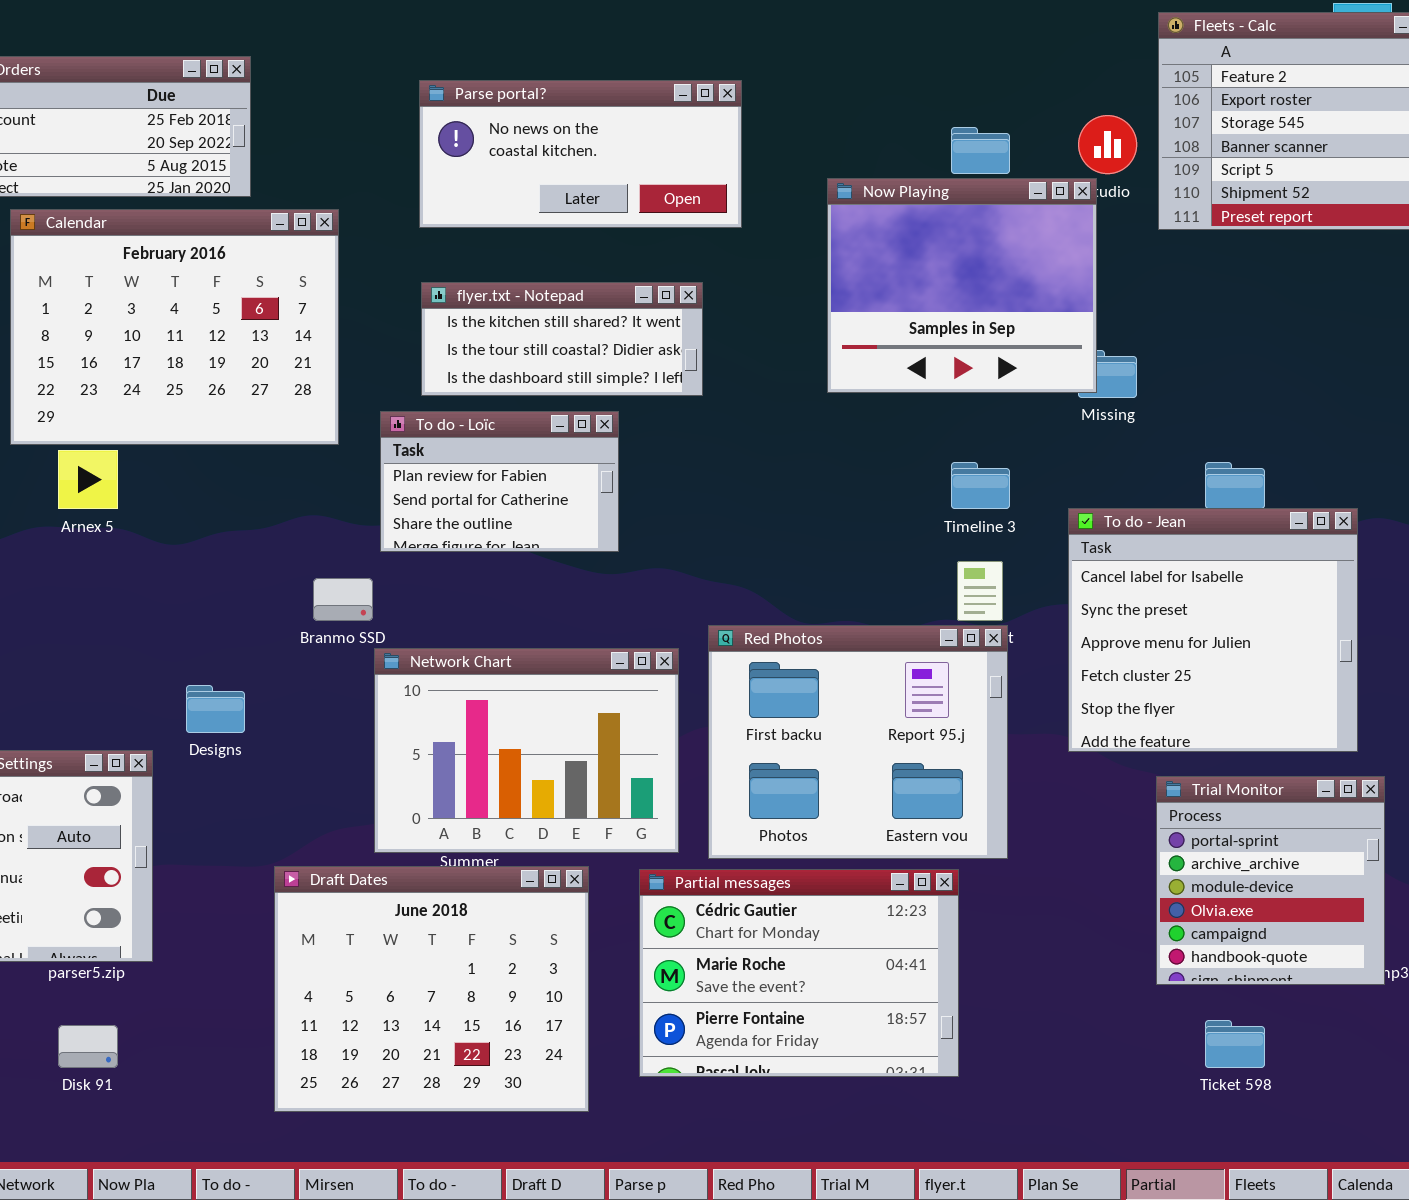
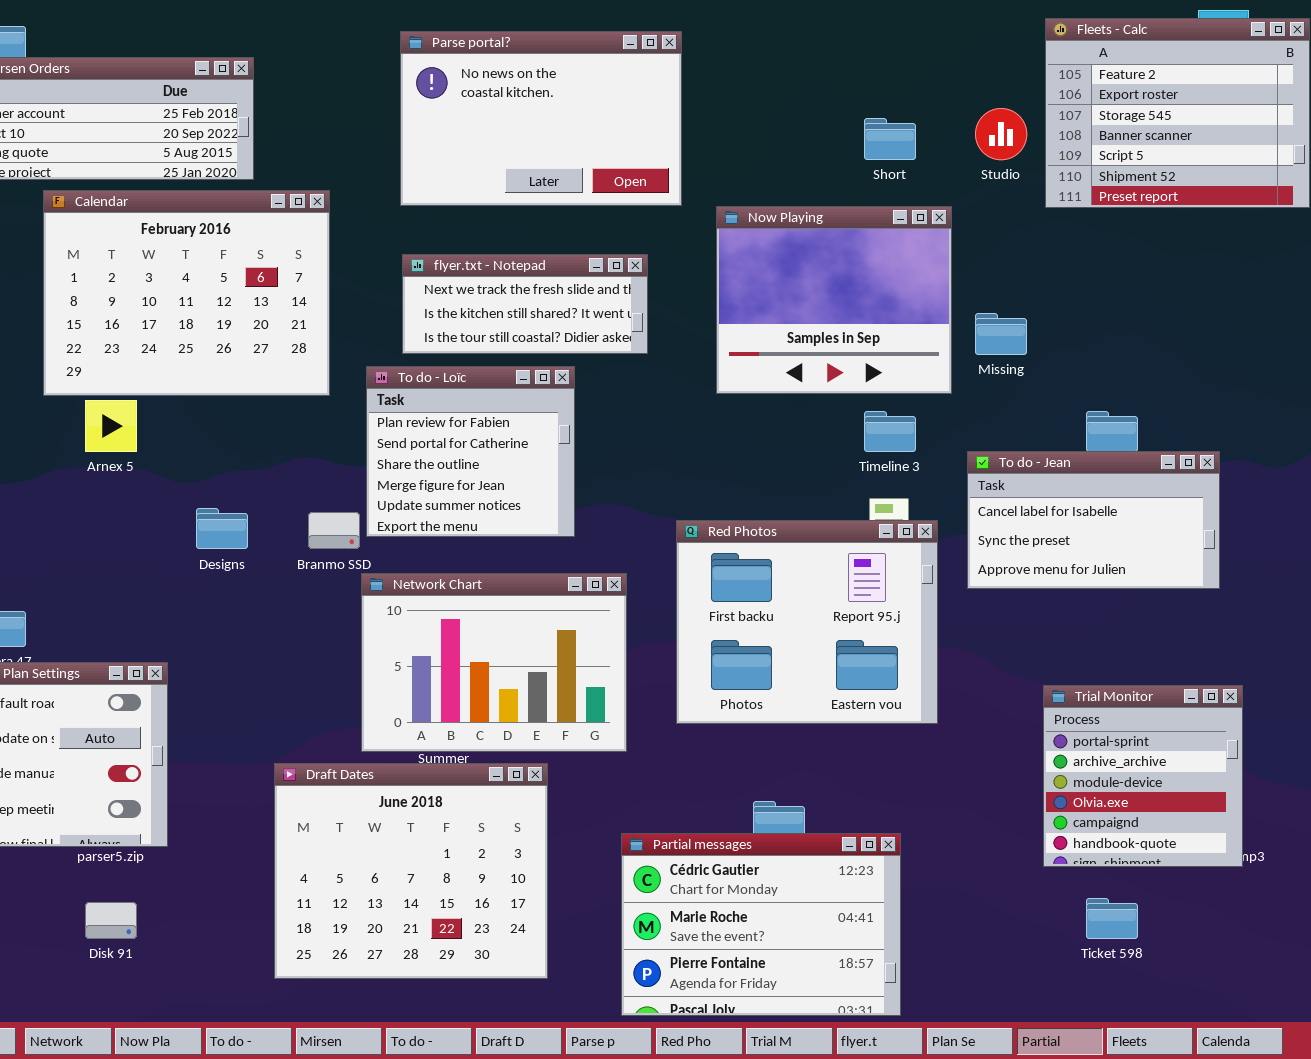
Parse portal?: [419,80,742,228] -> [400,31,682,206], resized
Now Playing: [827,178,1097,393] -> [716,206,952,394], moved
flyer.txt - Notepad: [421,282,703,396] -> [402,254,648,354], scrolled up 1 row
To do - Loïc: [380,411,619,552] -> [366,366,575,537], resized
To do - Jean: [1068,508,1358,752] -> [967,451,1220,589], resized
Red Photos: [708,625,1008,859] -> [676,520,938,724], moved
Designs: [186,685,245,733] -> [196,508,248,549], moved
Partial messages: [639,869,959,1077] -> [621,833,901,1016], moved

